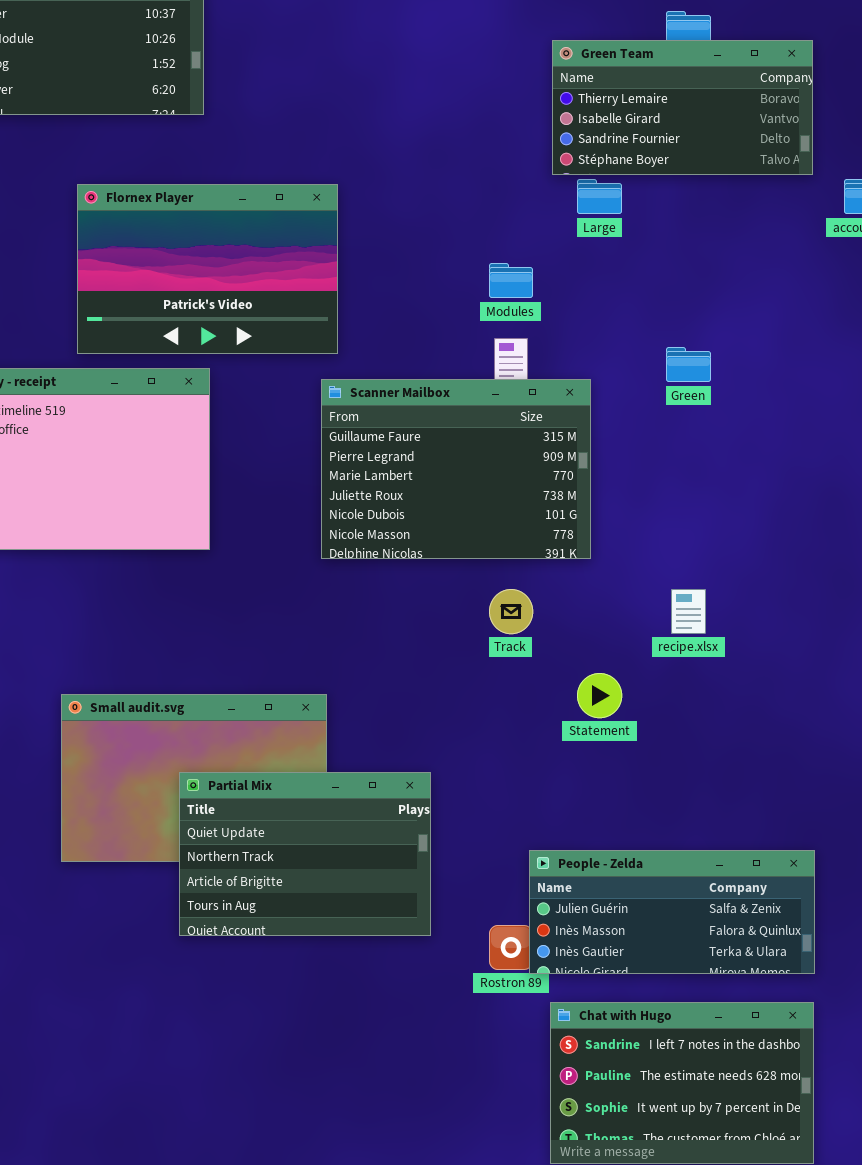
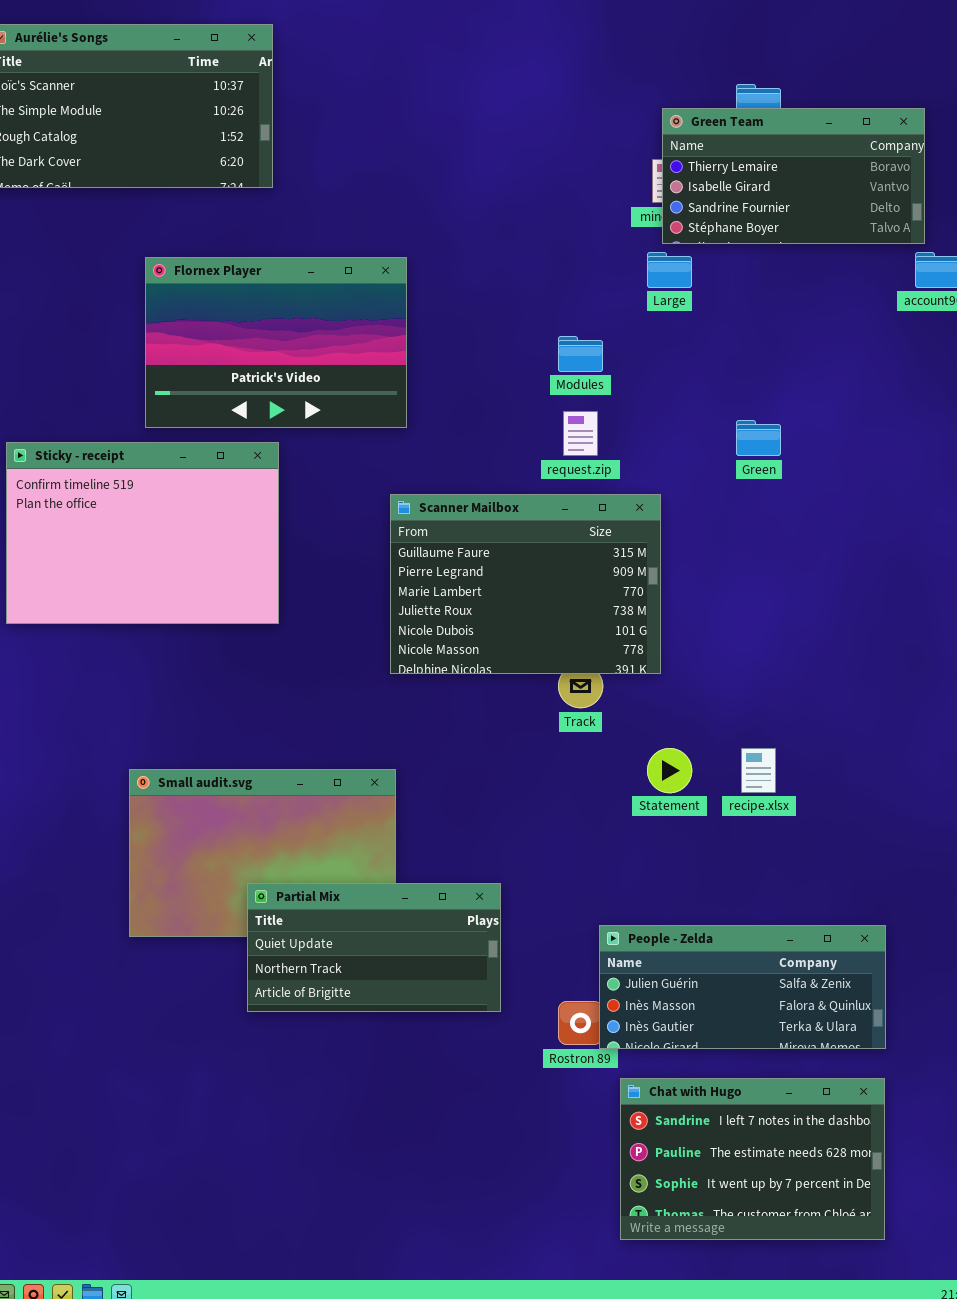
Green Team: [552,40,813,175] -> [662,108,925,244], moved
Scanner Mailbox: [321,379,591,559] -> [390,494,661,674], moved
recipe.xlsx: [671,589,706,634] -> [741,748,776,793], moved
Partial Mix: [179,772,431,936] -> [247,883,501,1012], resized

